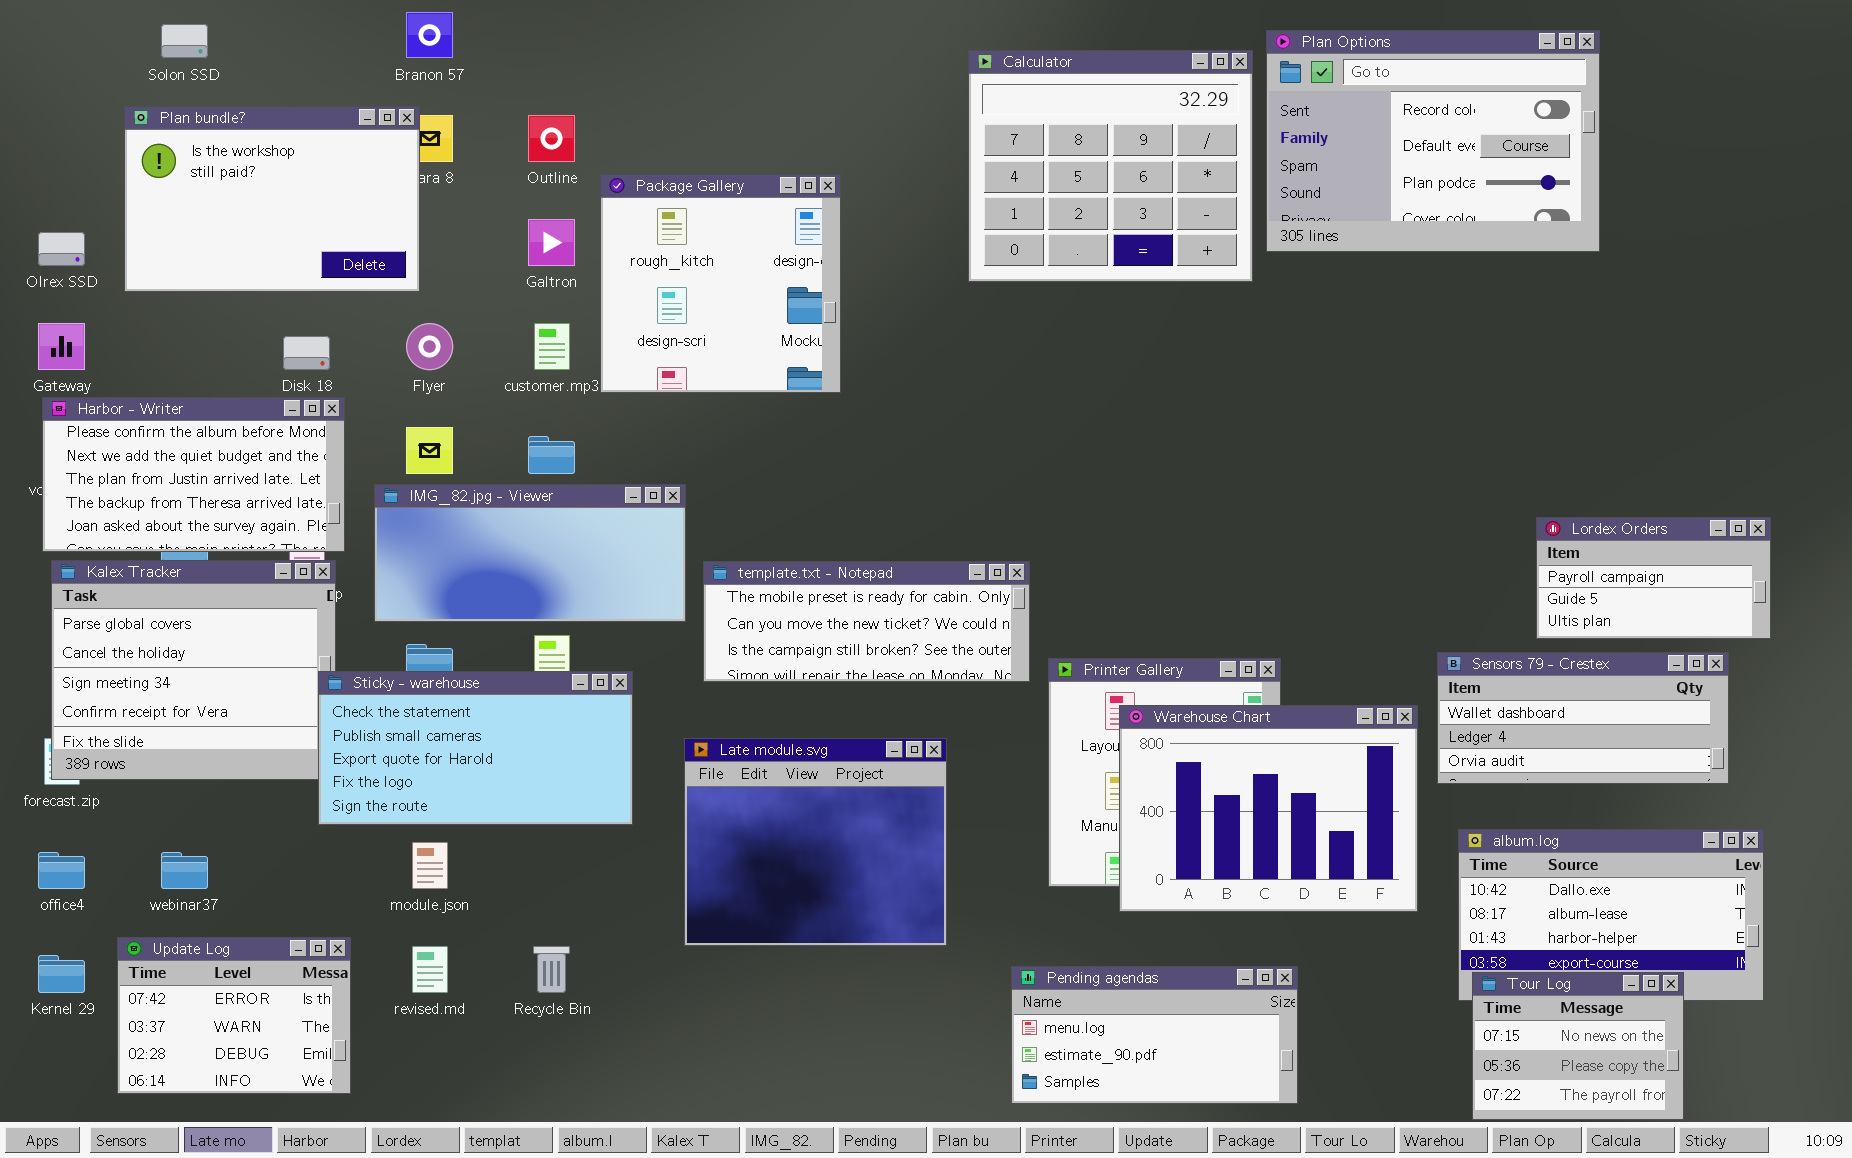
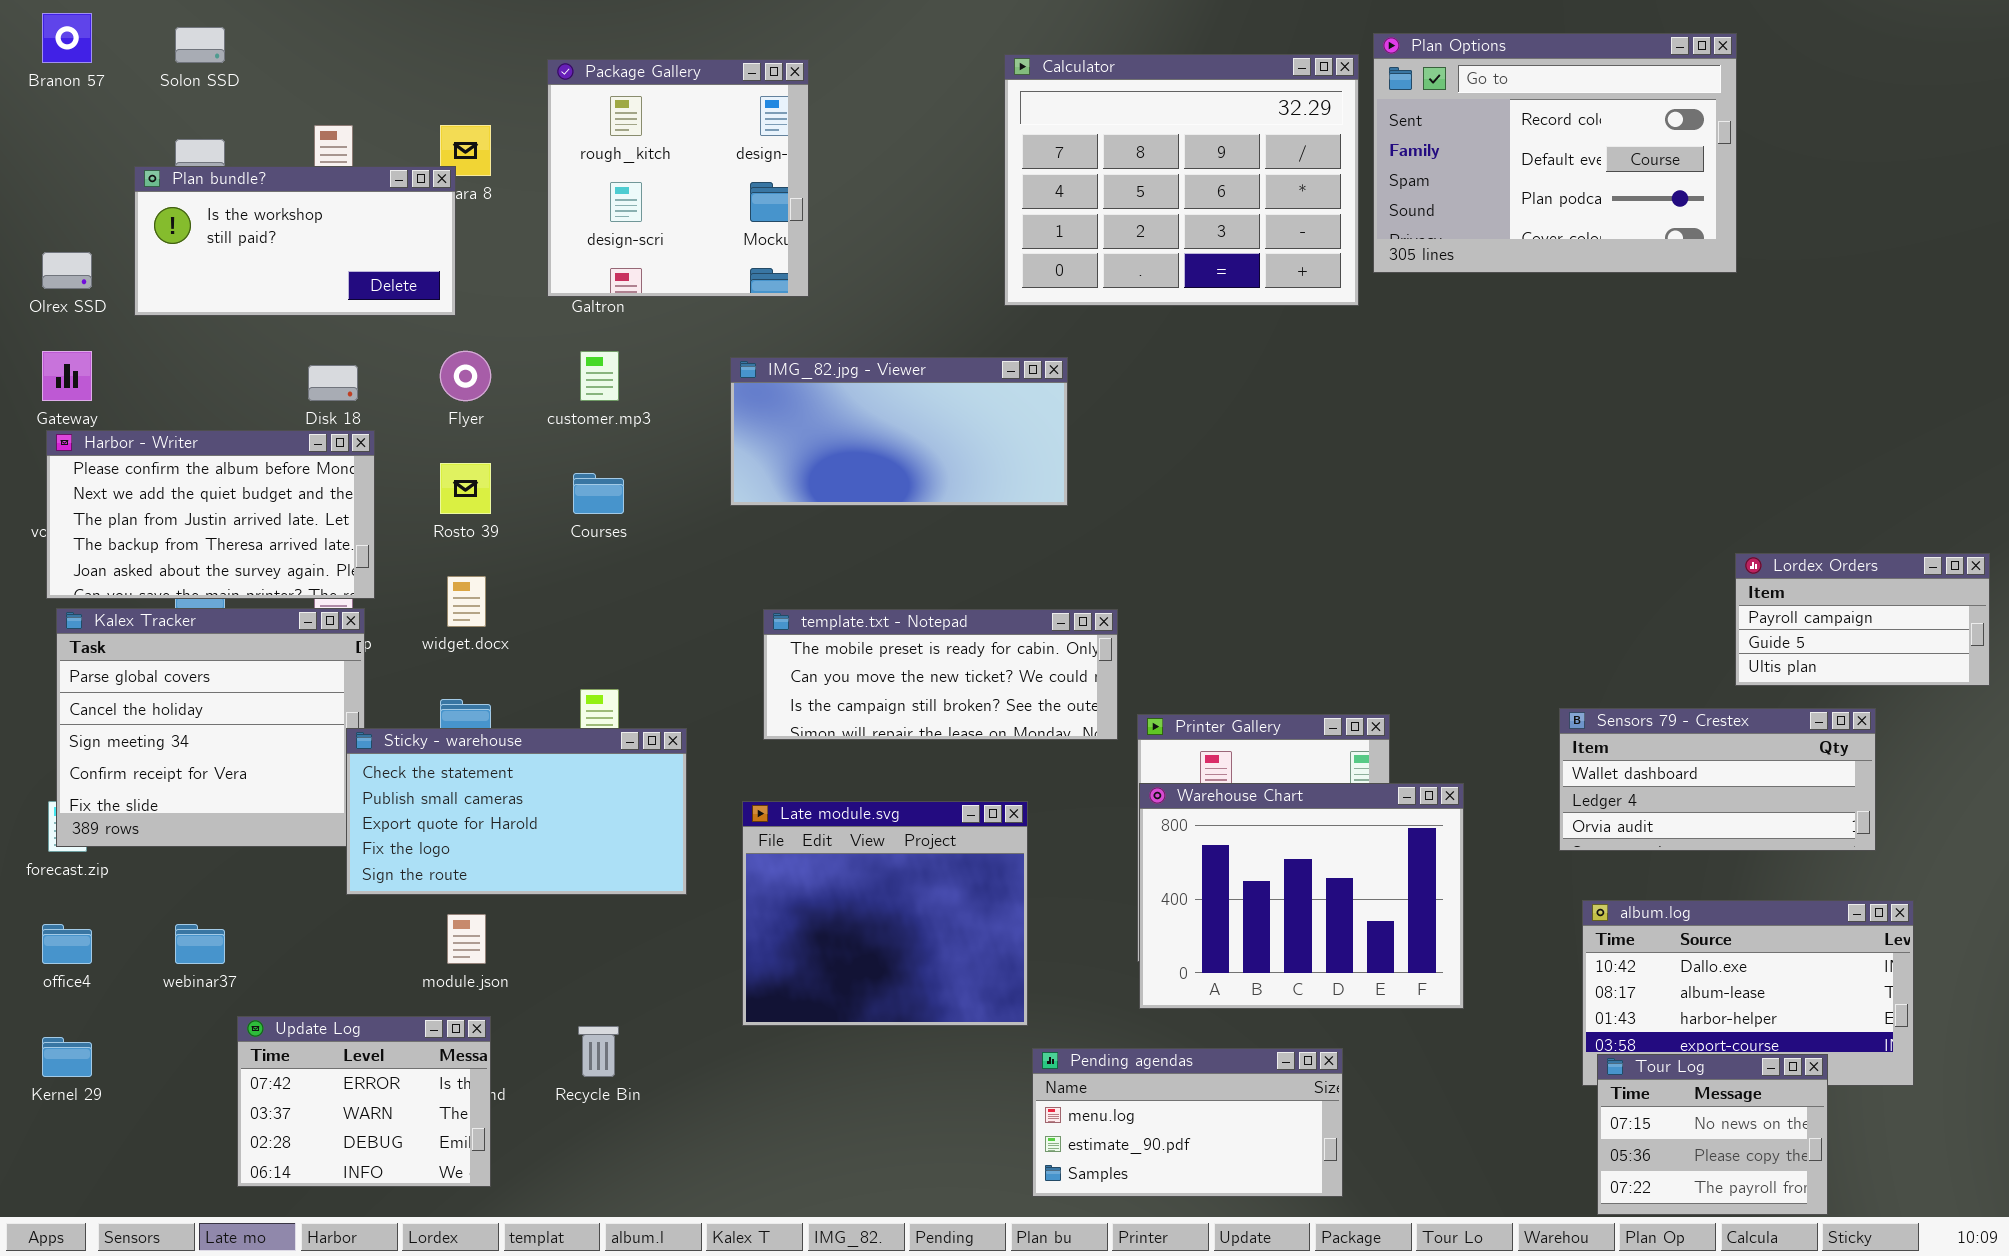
Branon 57: [406,12,453,58] -> [42,13,92,63], moved
Calculator: [968,50,1253,282] -> [1004,54,1359,306], resized
Plan bundle?: [124,106,420,292] -> [134,166,456,316], resized
Package Gallery: [600,174,841,393] -> [547,59,809,297], moved
IMG_82.jpg - Viewer: [374,484,686,622] -> [730,357,1068,506], moved
Lordex Orders: [1536,517,1771,639] -> [1735,553,1990,686], moved
Warehouse Chart: [1119,705,1418,912] -> [1139,783,1464,1009], moved
Update Log: [117,937,351,1094] -> [237,1016,491,1187], moved
Pending agendas: [1011,966,1298,1104] -> [1032,1048,1343,1197], moved

